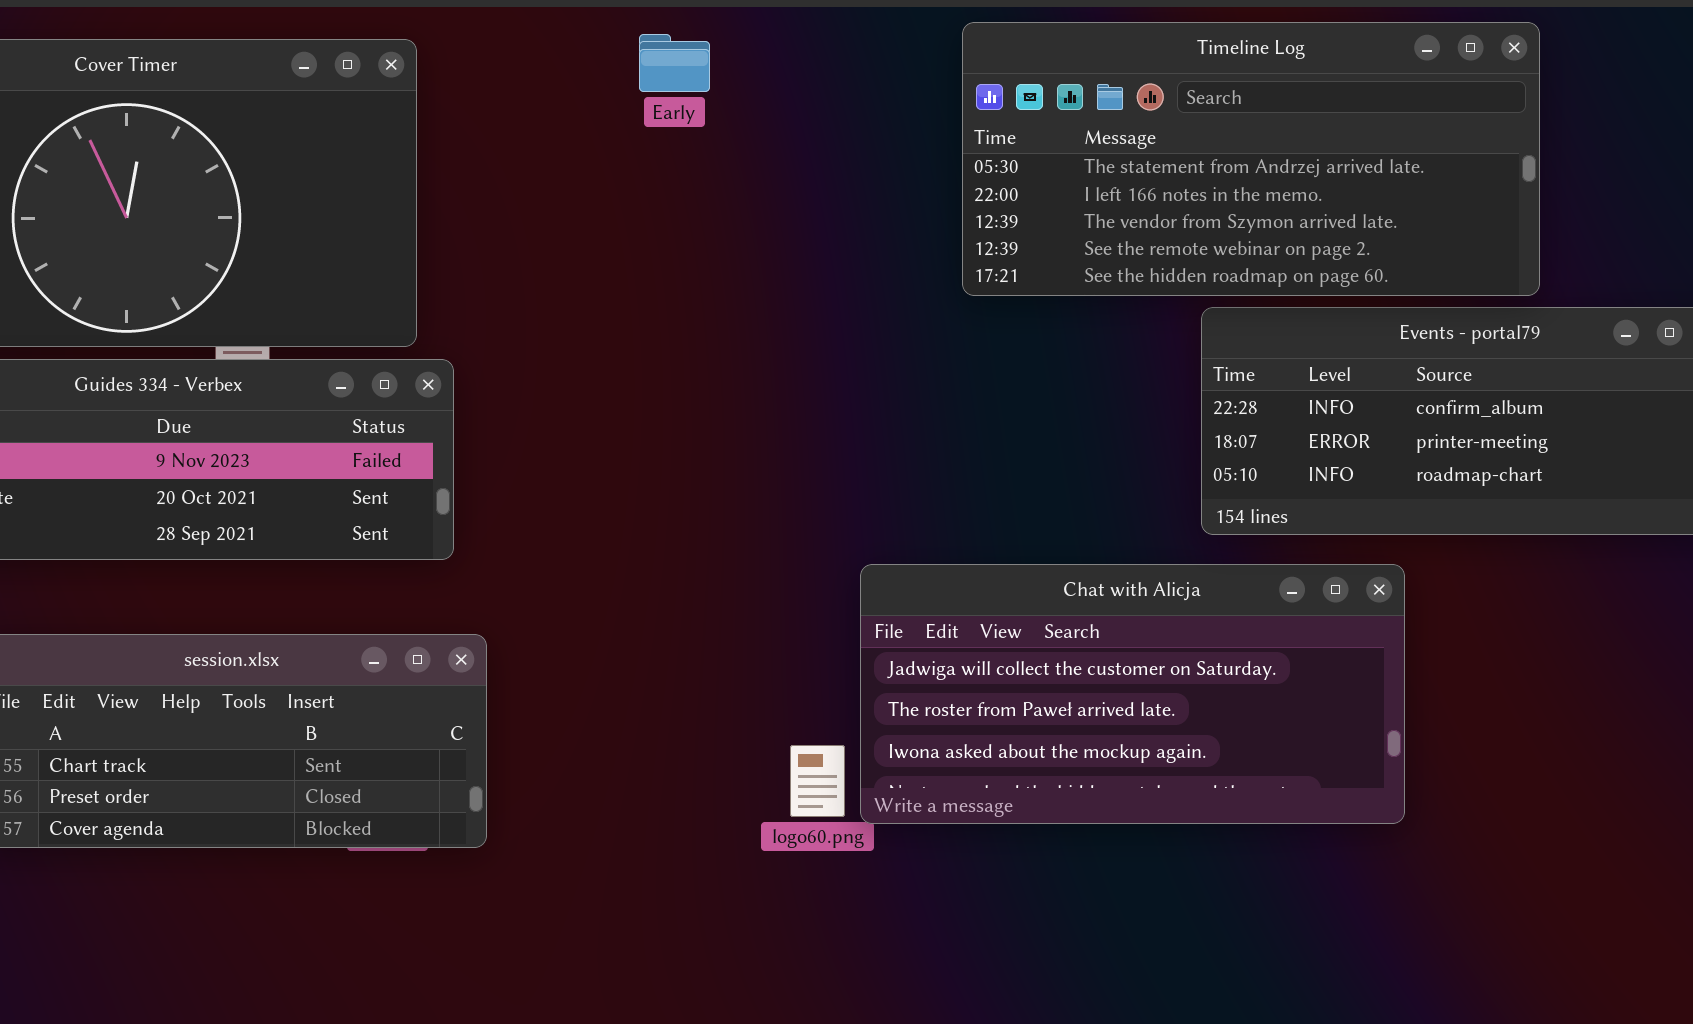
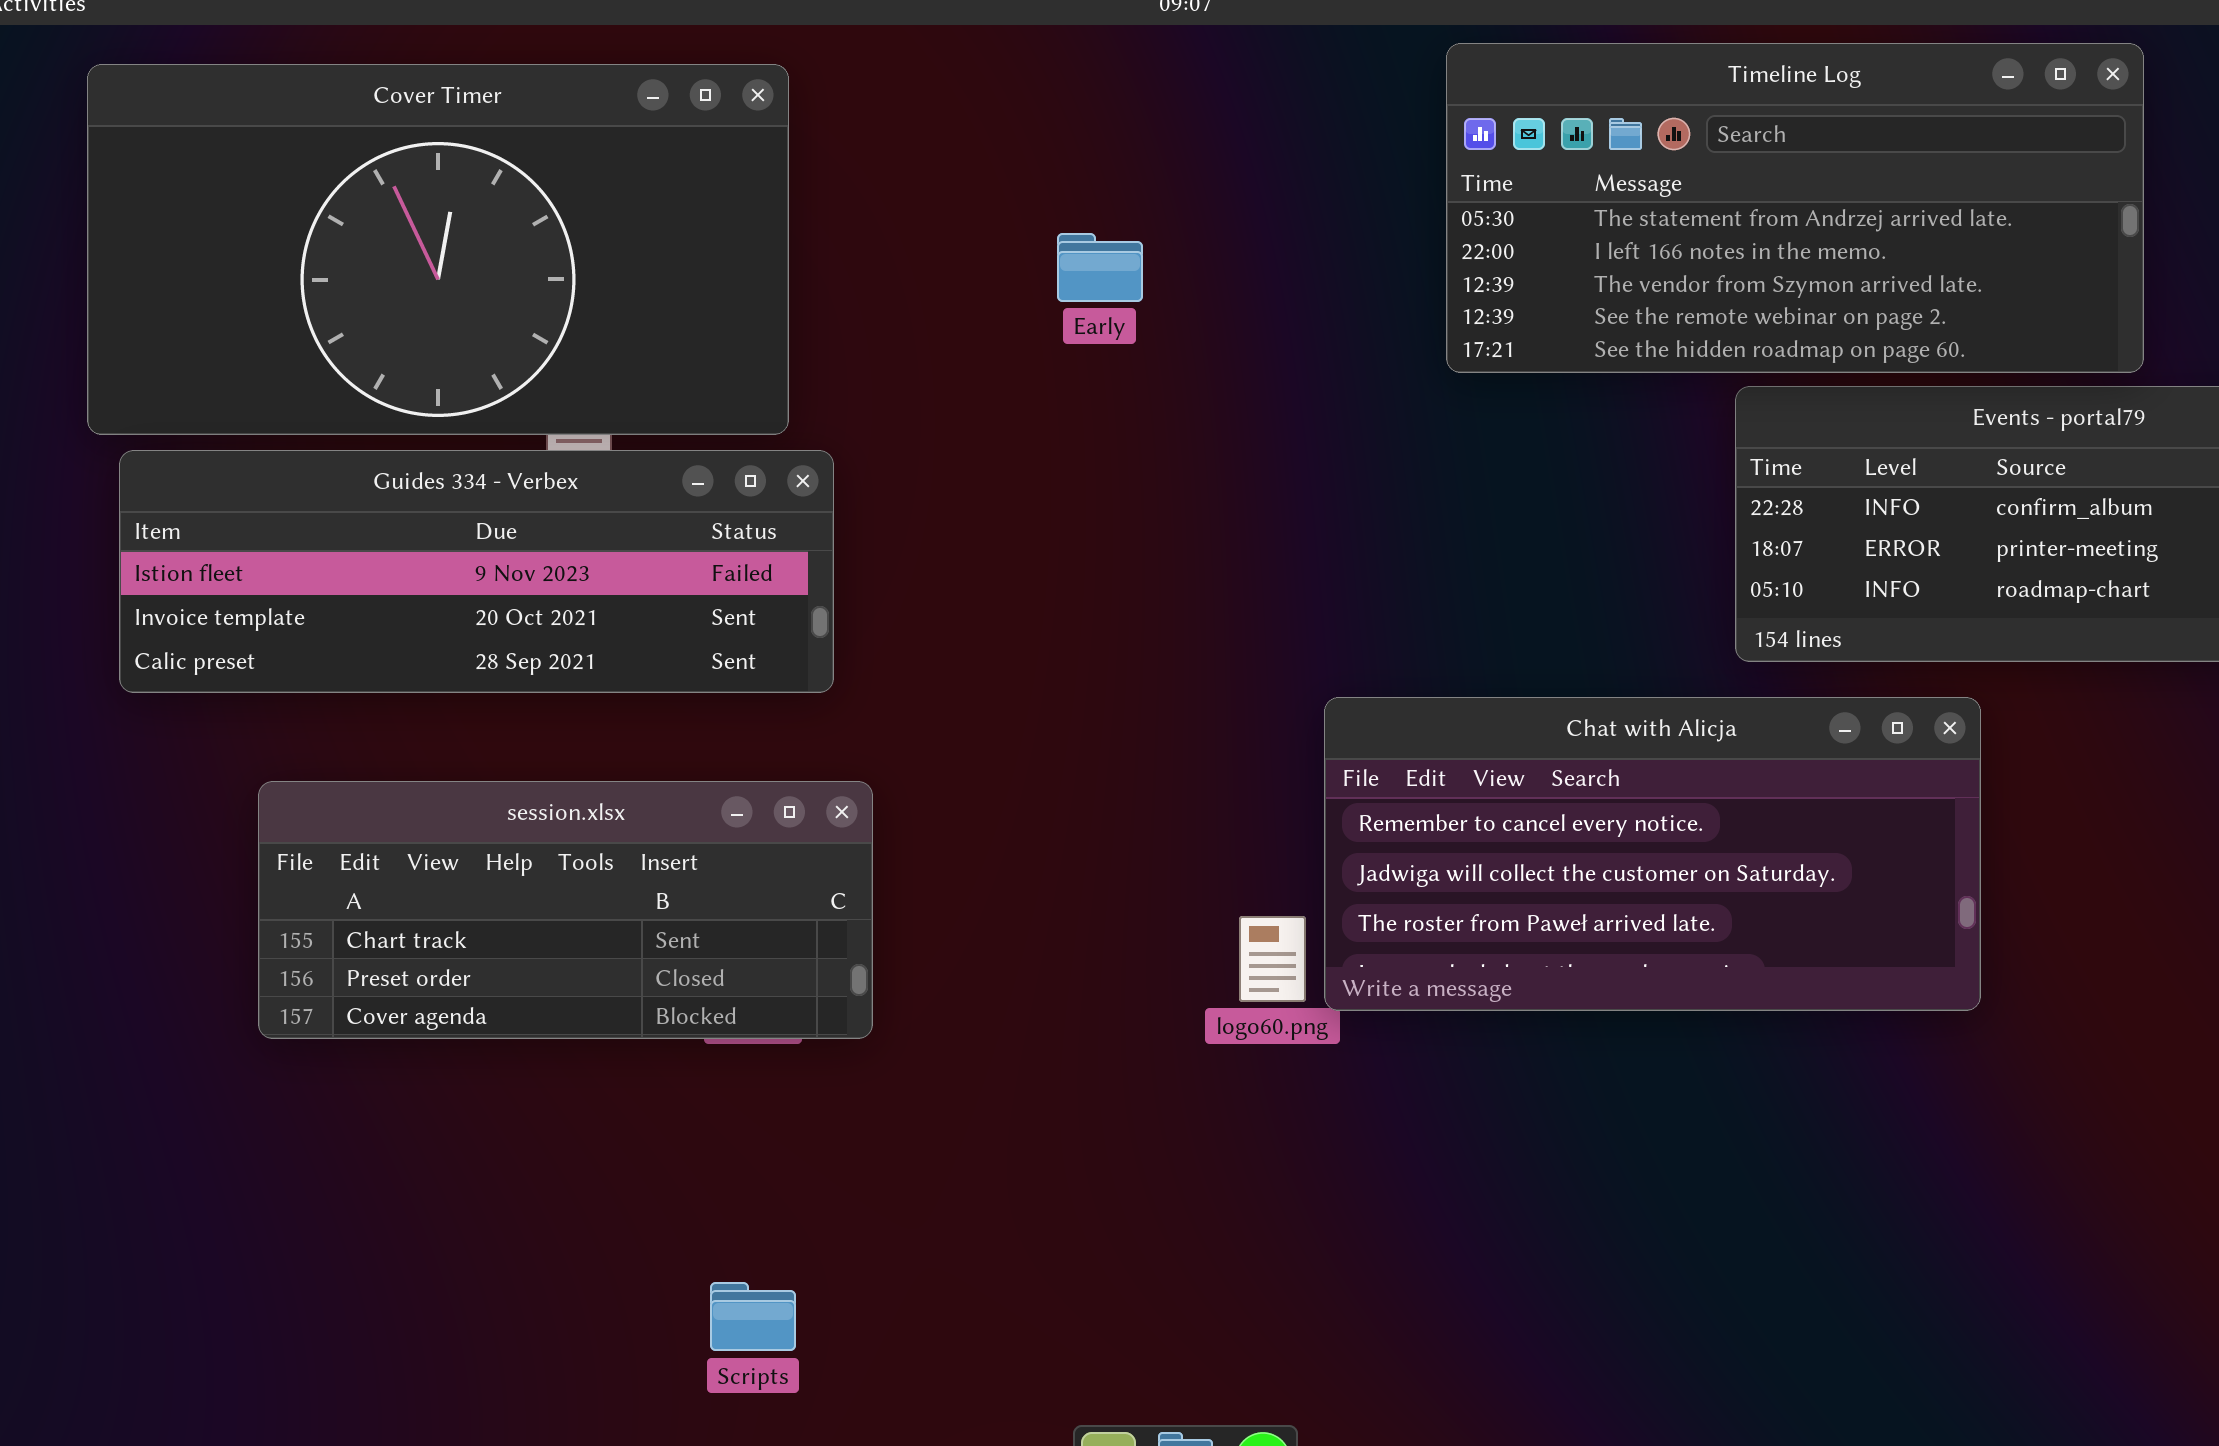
Early: [639,34,710,92] -> [1057,233,1143,302], moved
Chat with Alicja: [860,564,1405,824] -> [1324,697,1981,1011], scrolled up 1 row

